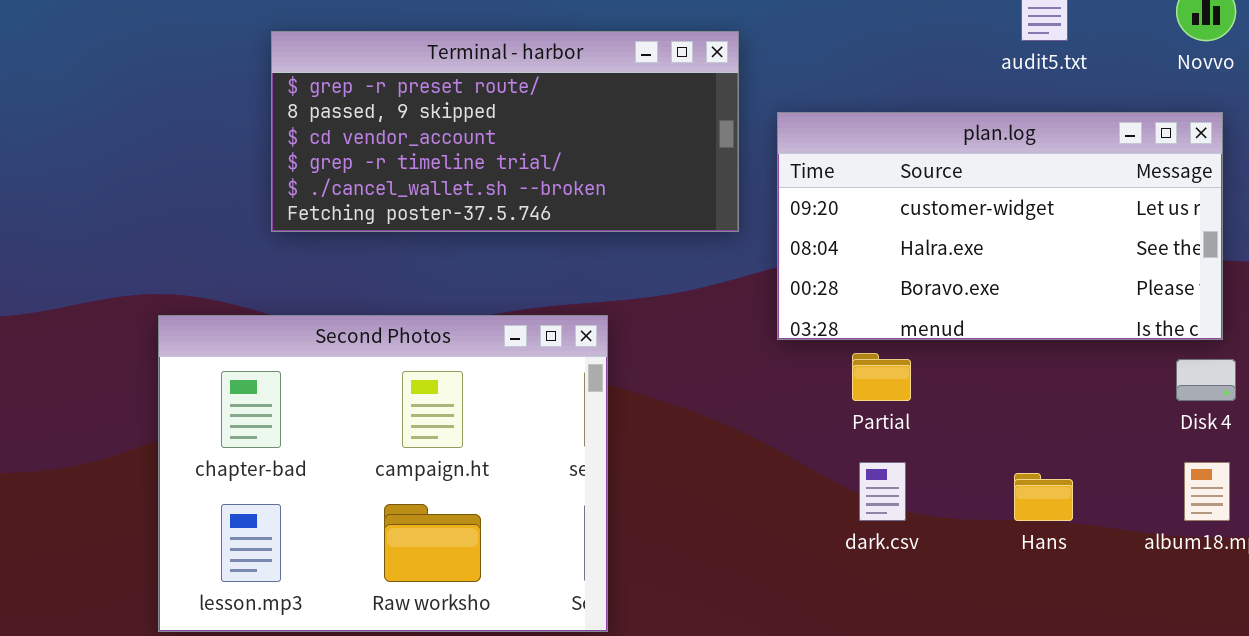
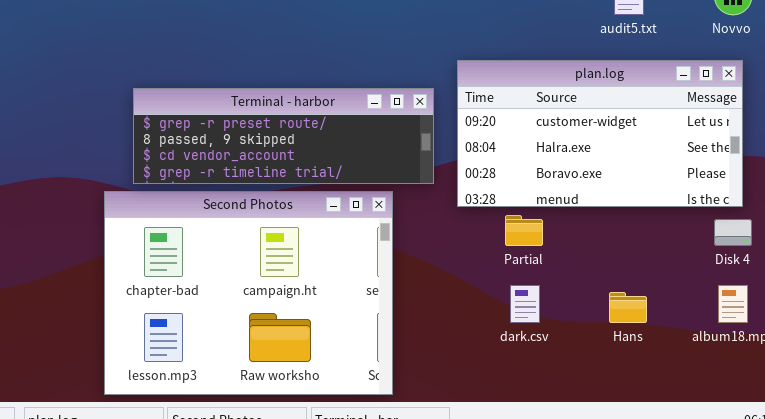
Terminal - harbor: [271,31,739,232] -> [133,88,434,184], moved, resized
Second Photos: [158,315,608,632] -> [104,191,393,395], moved

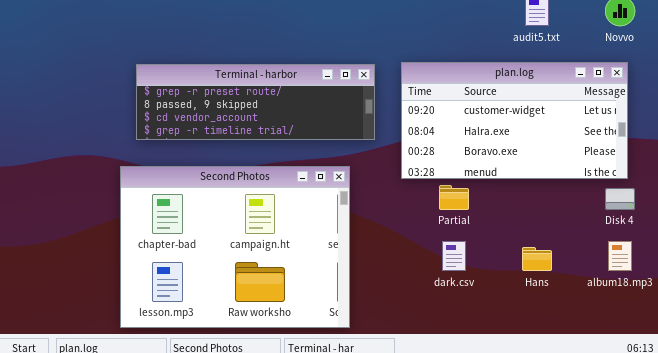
Terminal - harbor: [133,88,434,184] -> [136,64,375,140], moved

